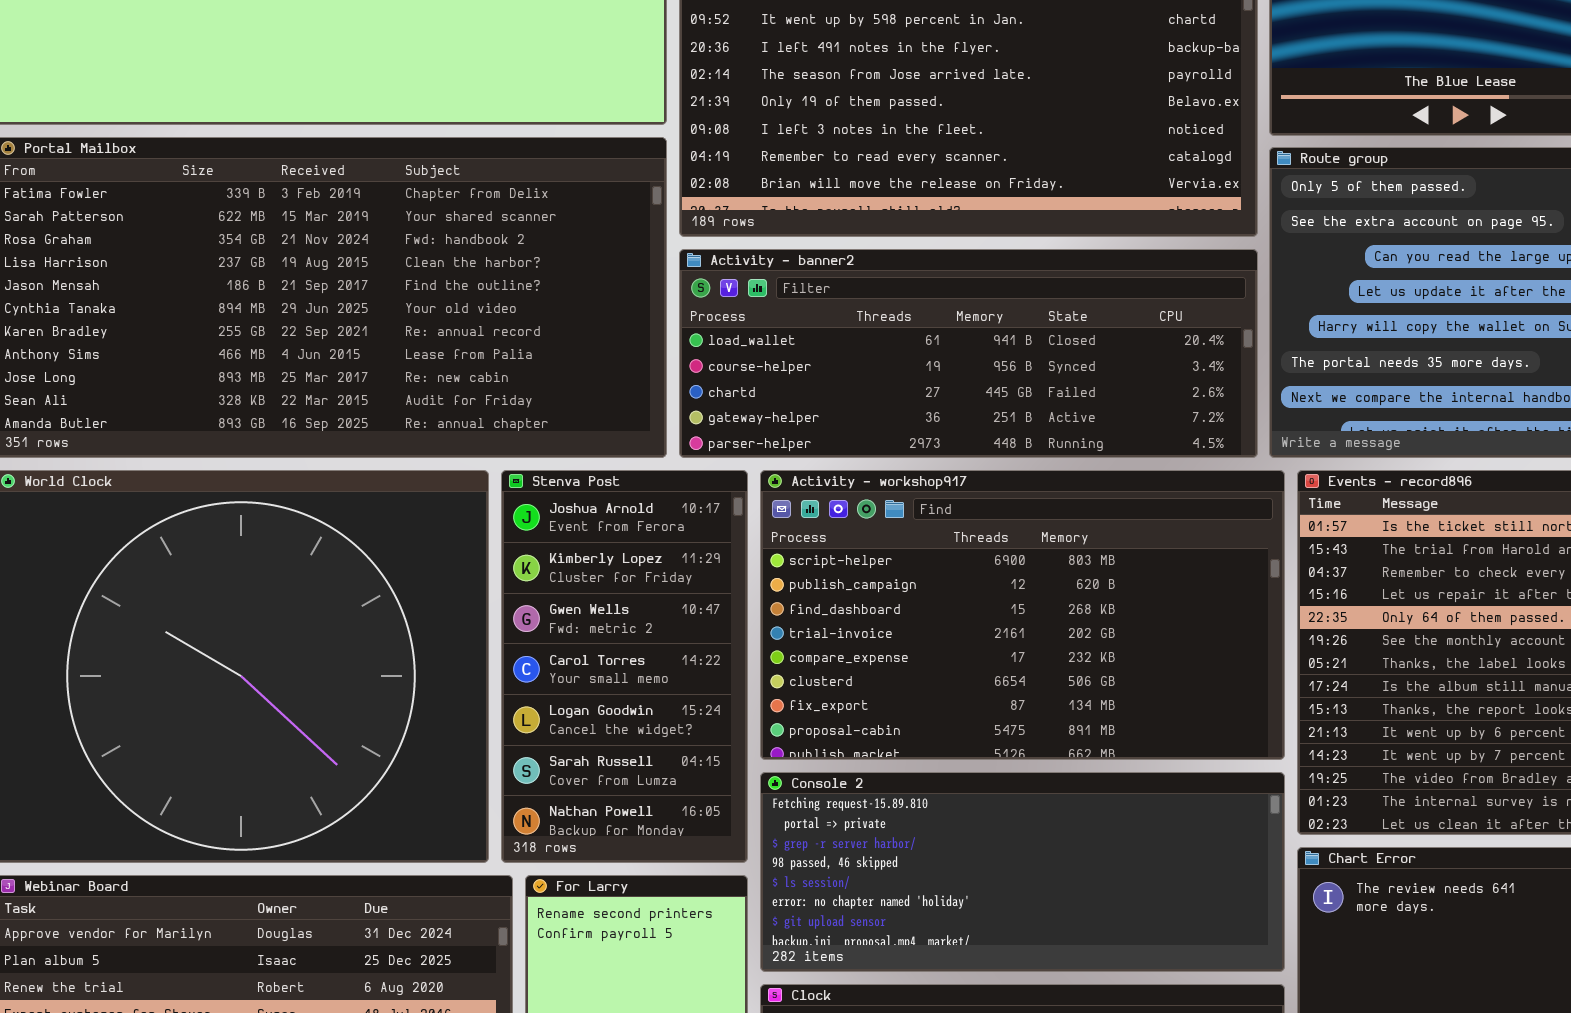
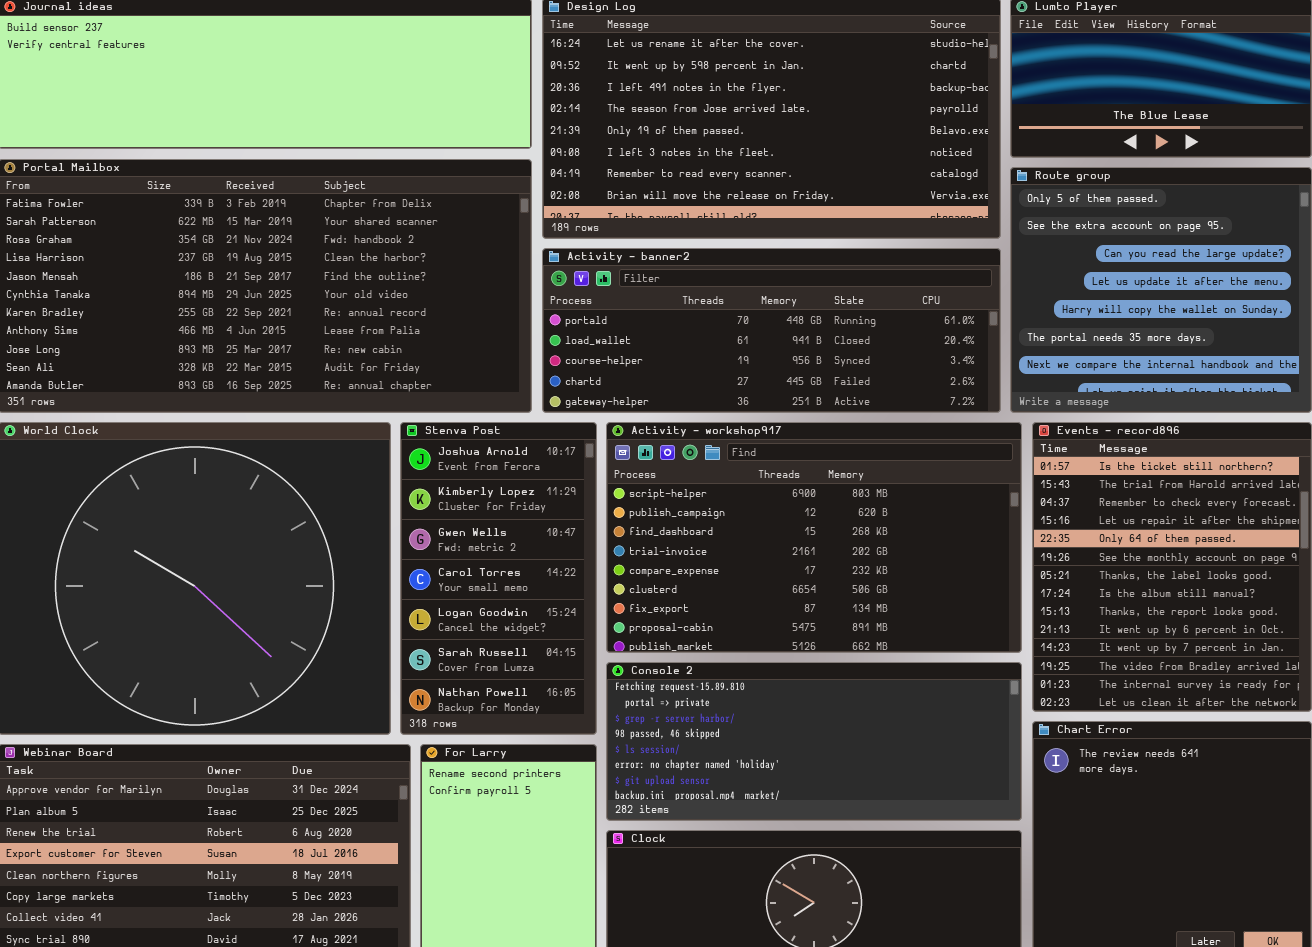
Activity - banner2: [679,249,1258,458] -> [542,248,1001,413], scrolled up 1 row

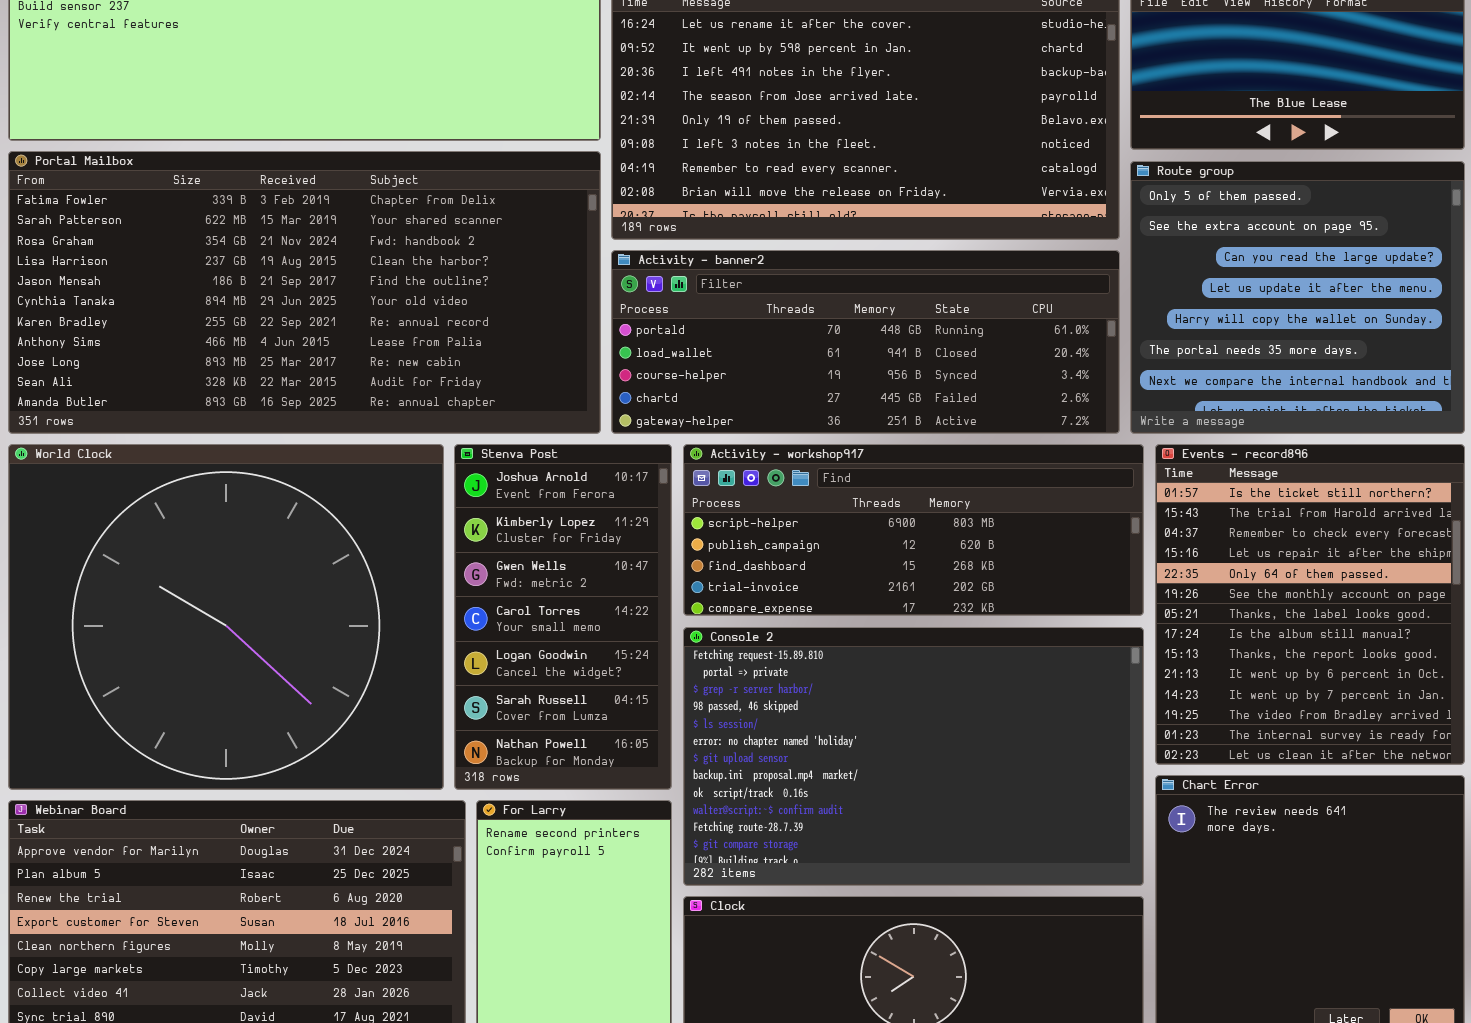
Activity - workshop917: [606,422,1022,653] -> [683,444,1144,616], resized
Console 2: [606,662,1022,821] -> [683,627,1144,886], resized

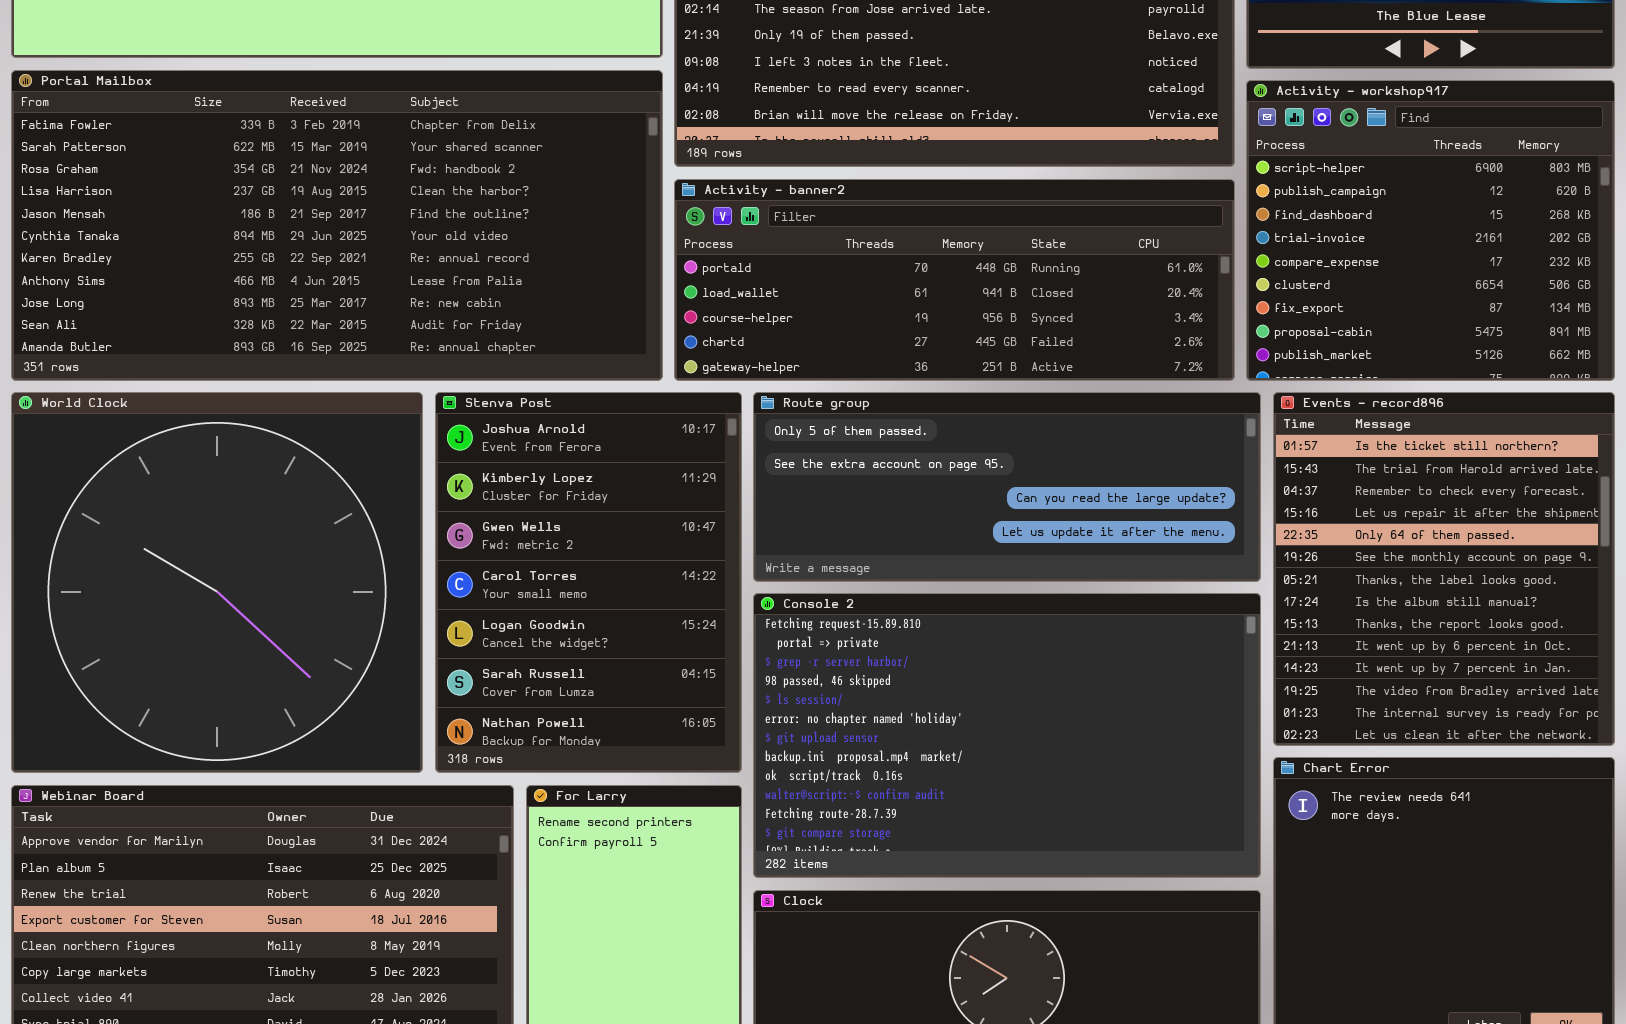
Route group: [1130,161,1465,434] -> [753,392,1261,582], moved, resized
World Clock: [8,444,444,790] -> [11,392,423,773], resized
Stenva Post: [454,444,672,790] -> [435,392,742,773], resized
Activity - workshop917: [683,444,1144,616] -> [1246,80,1615,381], moved, resized

